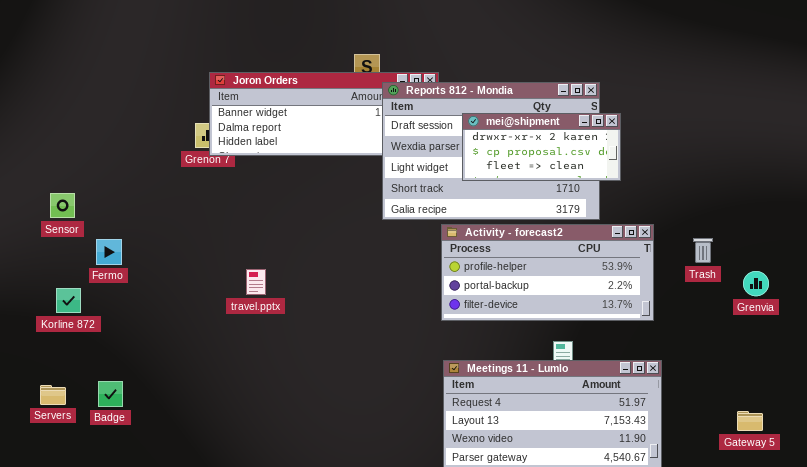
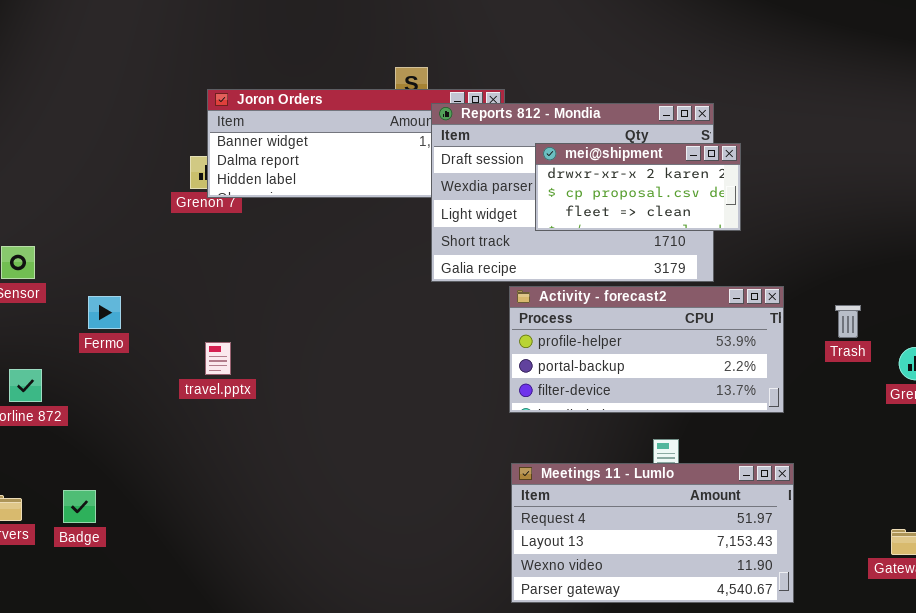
Fermo: [96,239,122,265] -> [88,296,121,329], moved
travel.pptx: [246,269,266,295] -> [205,342,231,375], moved

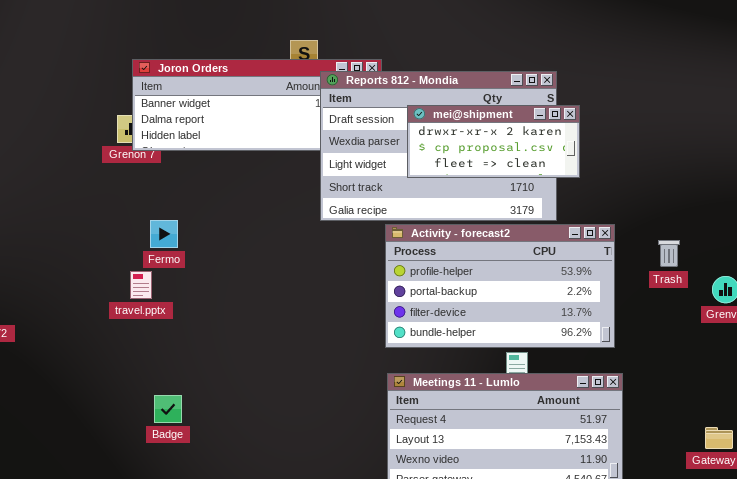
Activity - forecast2: [509,286,784,413] -> [385,224,615,348], resized
Fermo: [88,296,121,329] -> [150,220,178,248], moved
Badge: [63,490,96,523] -> [154,395,182,423], moved

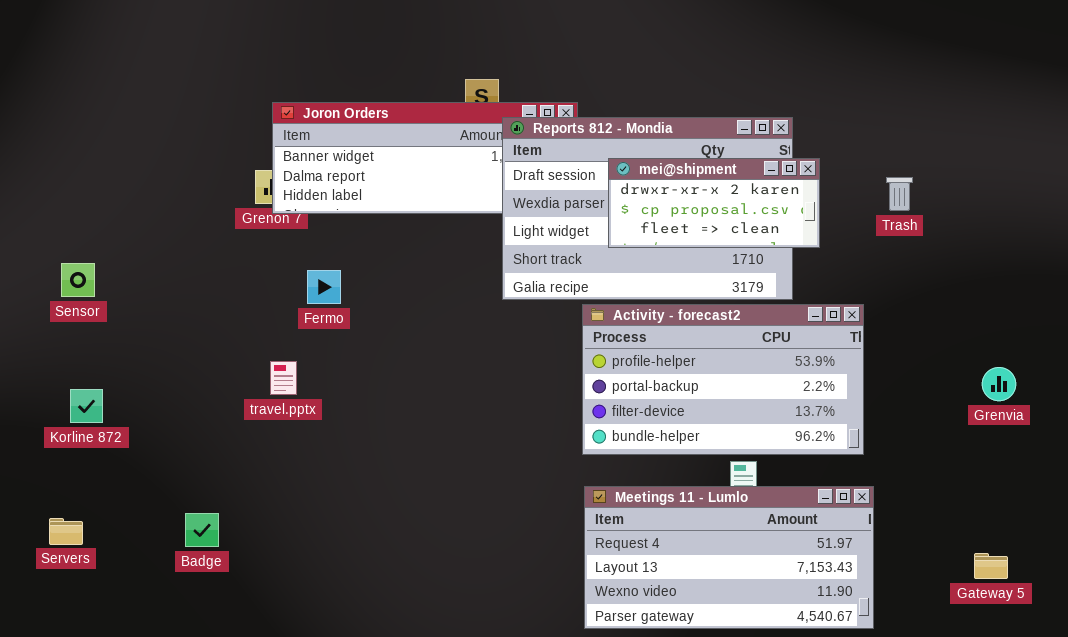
Fermo: [150,220,178,248] -> [307,270,341,304], moved
Trash: [658,240,680,267] -> [886,177,913,211], moved
Badge: [154,395,182,423] -> [185,513,219,547], moved

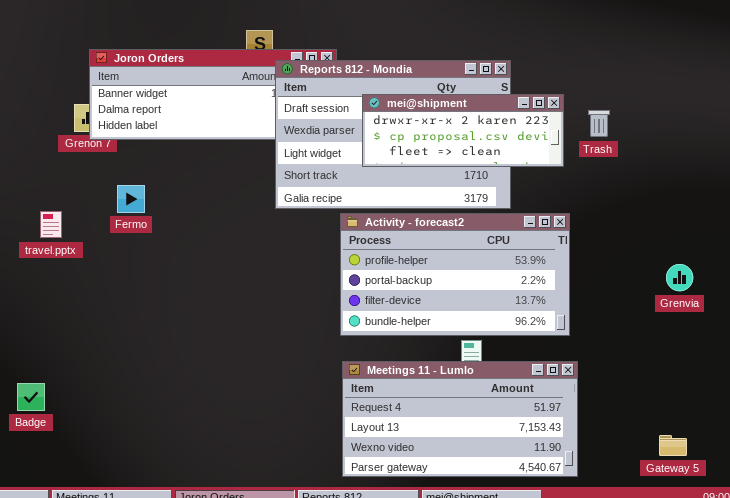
mei@shipment: [608,158,820,248] -> [362,94,564,167], resized
travel.pptx: [270,361,297,395] -> [40,211,62,238], moved
Gateway 5: [974,553,1008,579] -> [659,435,687,456], moved

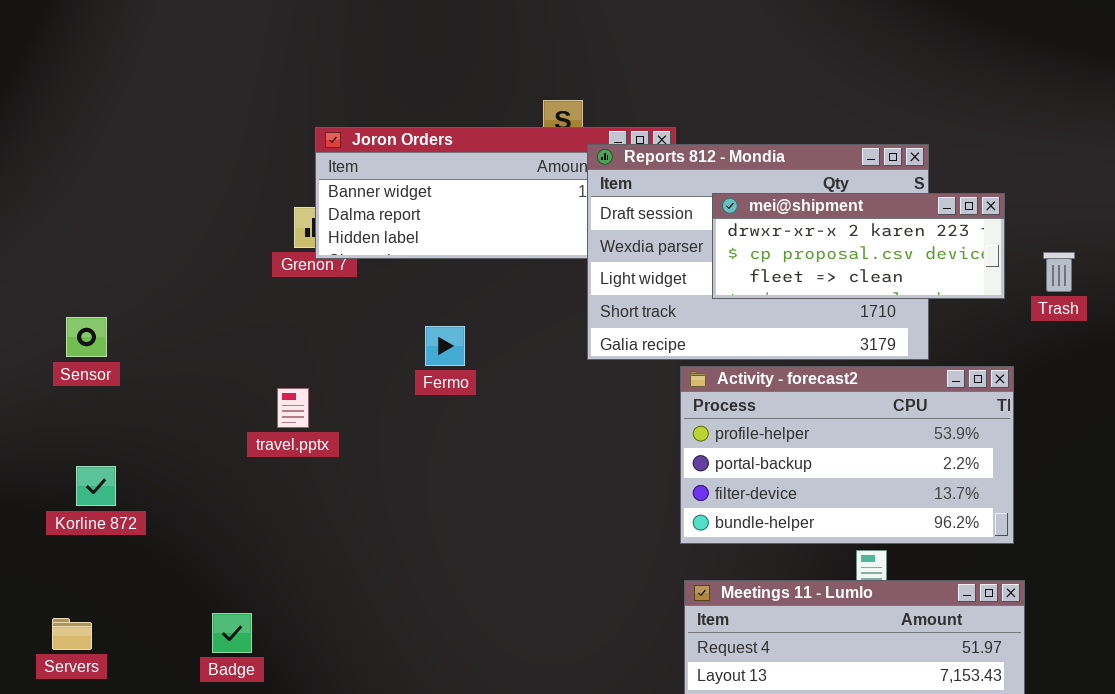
Trash: [588,110,610,137] -> [1043,252,1075,292], moved
Fermo: [117,185,145,213] -> [425,326,465,366], moved
travel.pptx: [40,211,62,238] -> [277,388,309,428], moved

